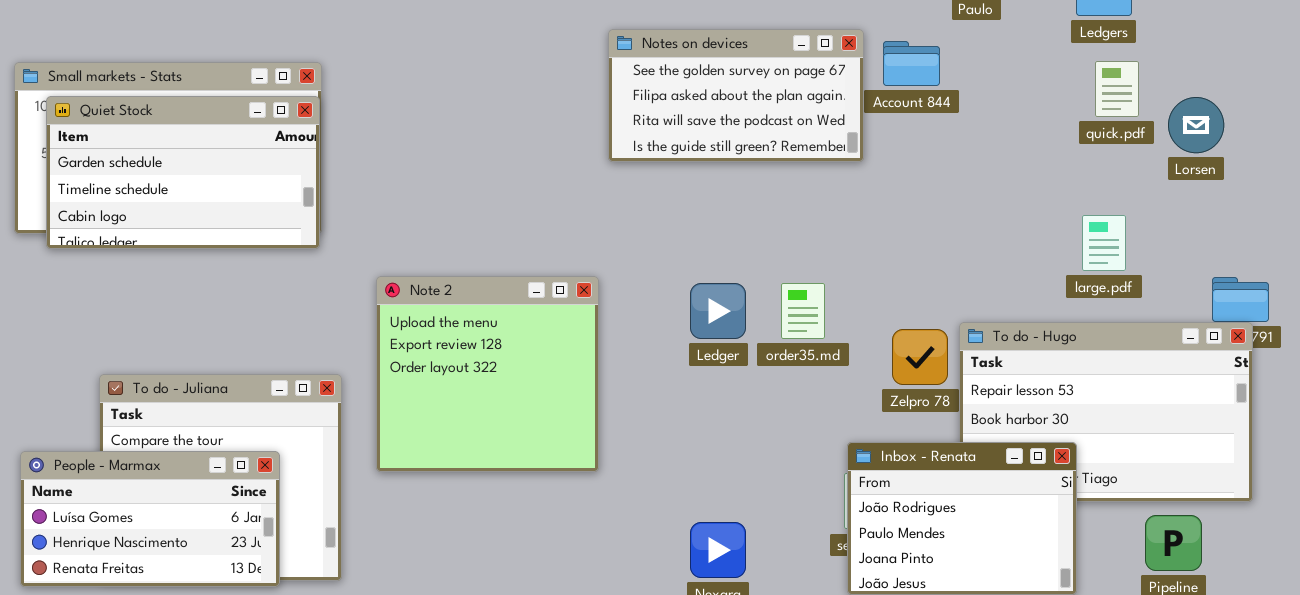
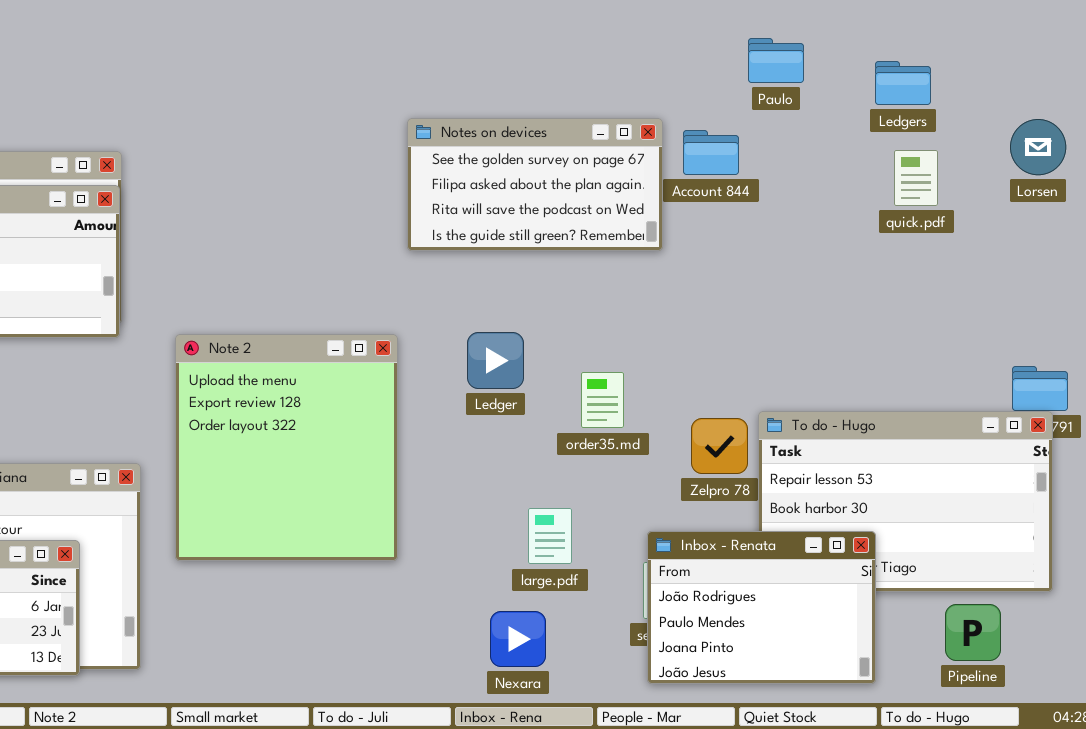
Lorsen: [1168,97,1224,153] -> [1010,119,1066,175], moved
large.pdf: [1082,215,1126,271] -> [528,508,572,564], moved
Note 2: [376,276,599,472] -> [175,334,398,561], resized
Ledger: [690,283,746,339] -> [467,332,524,389], moved

